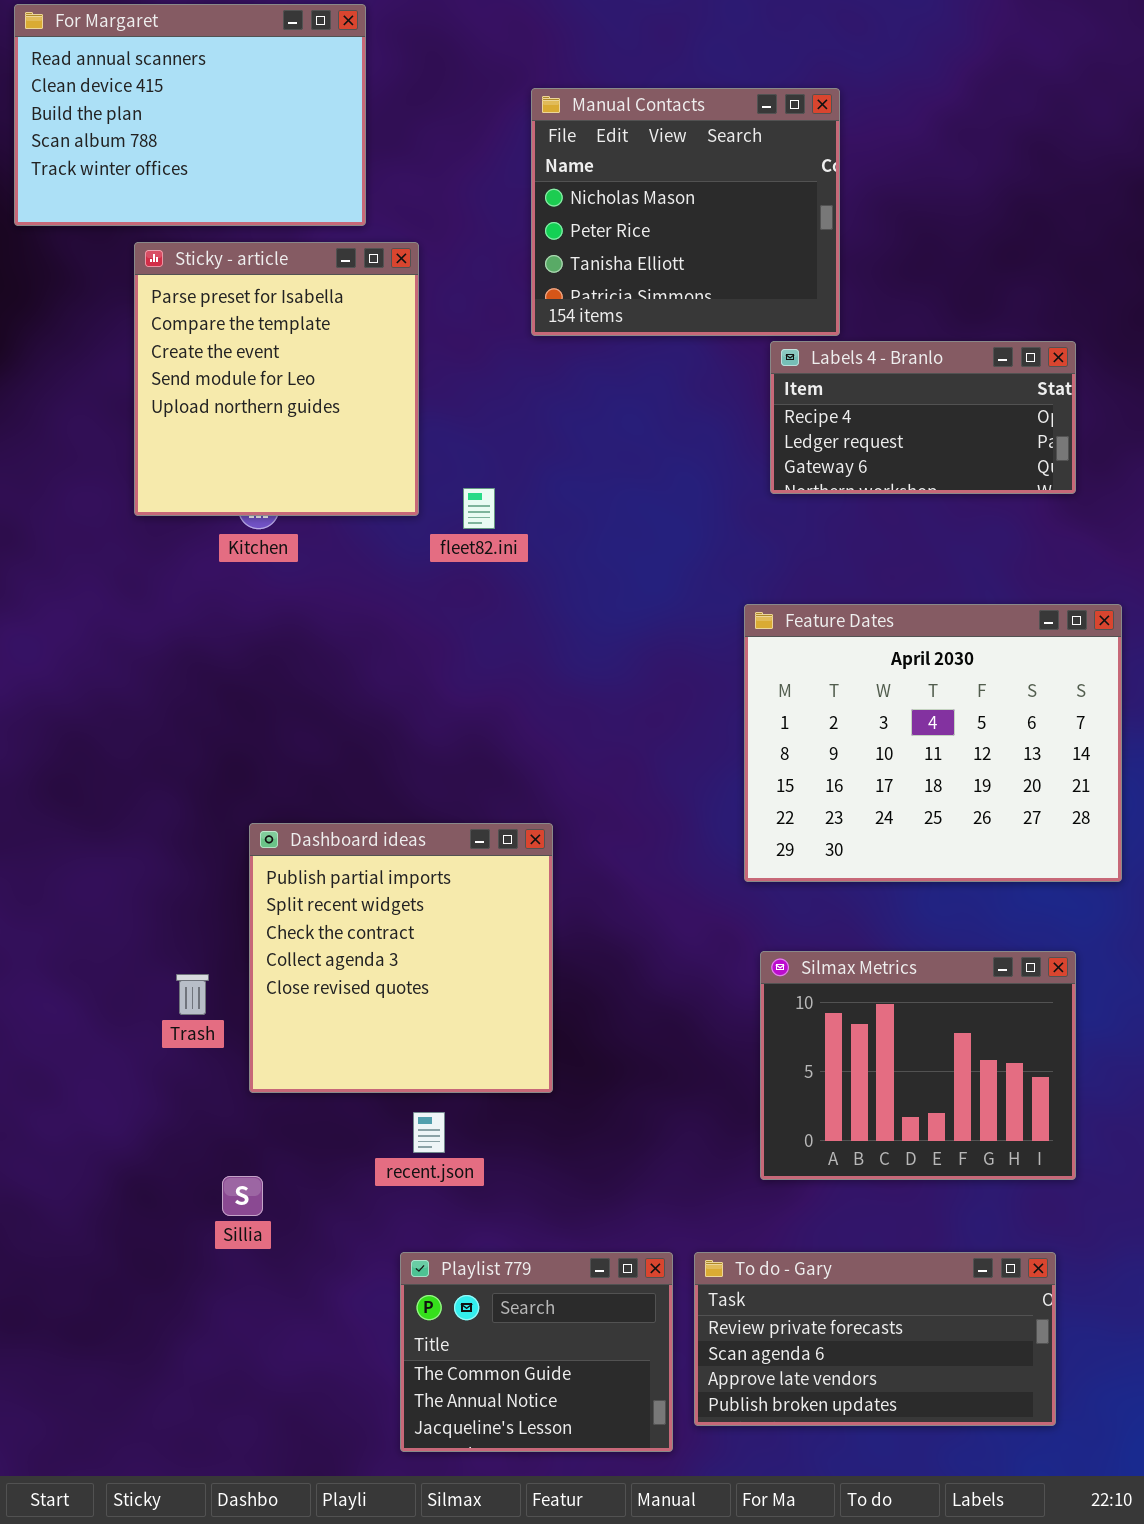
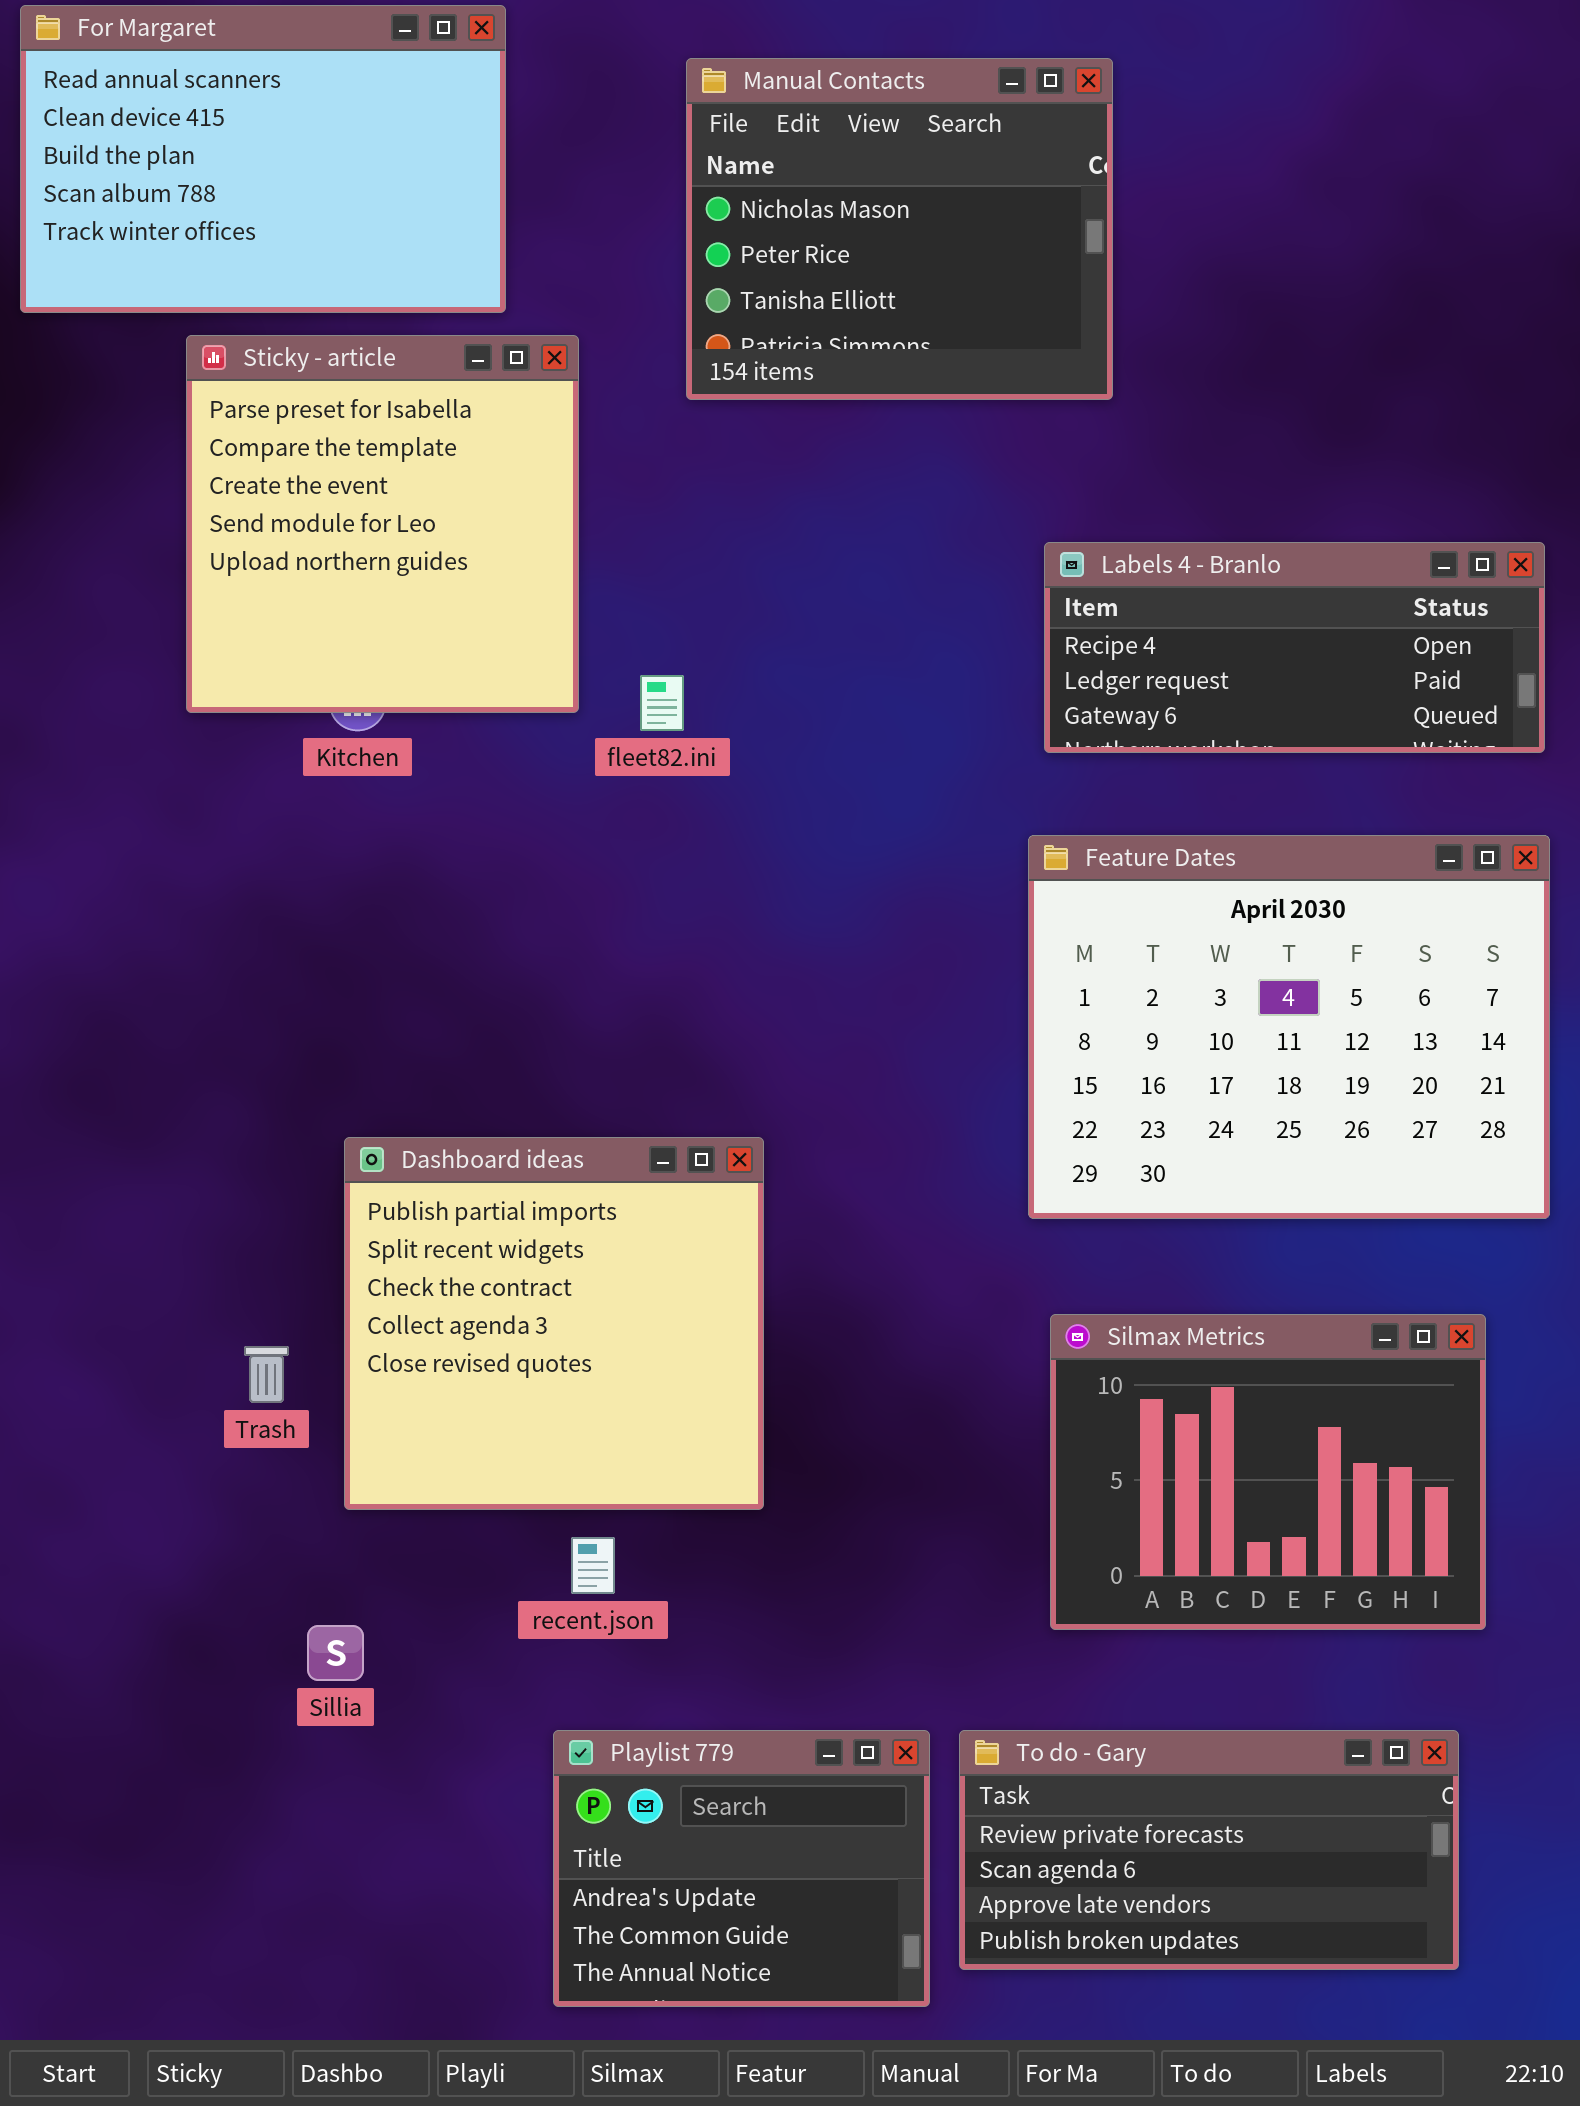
Manual Contacts: [531,88,840,336] -> [686,58,1113,400], moved
Labels 4 - Branlo: [770,341,1076,494] -> [1044,542,1545,753], moved, resized
Playlist 779: [400,1252,673,1452] -> [553,1730,930,2007], scrolled up 1 row

